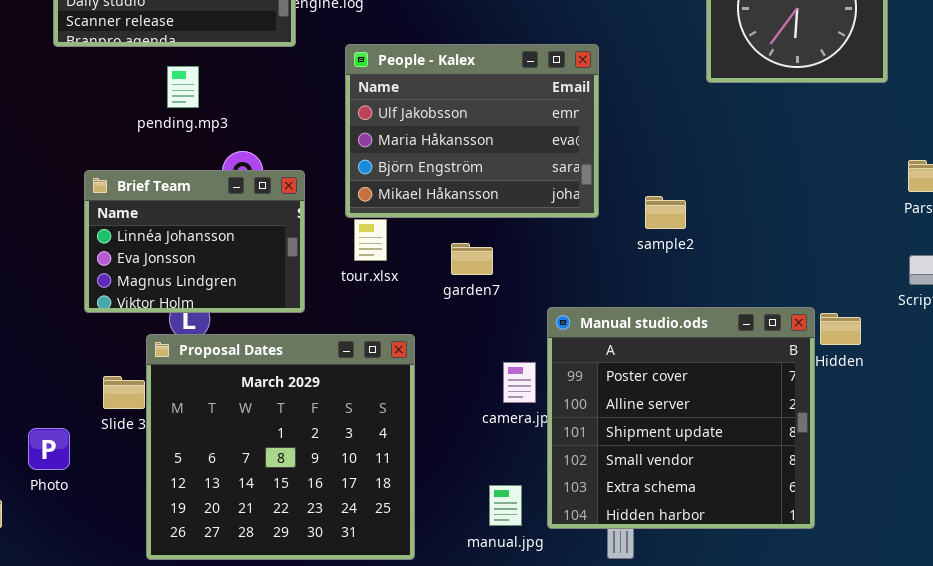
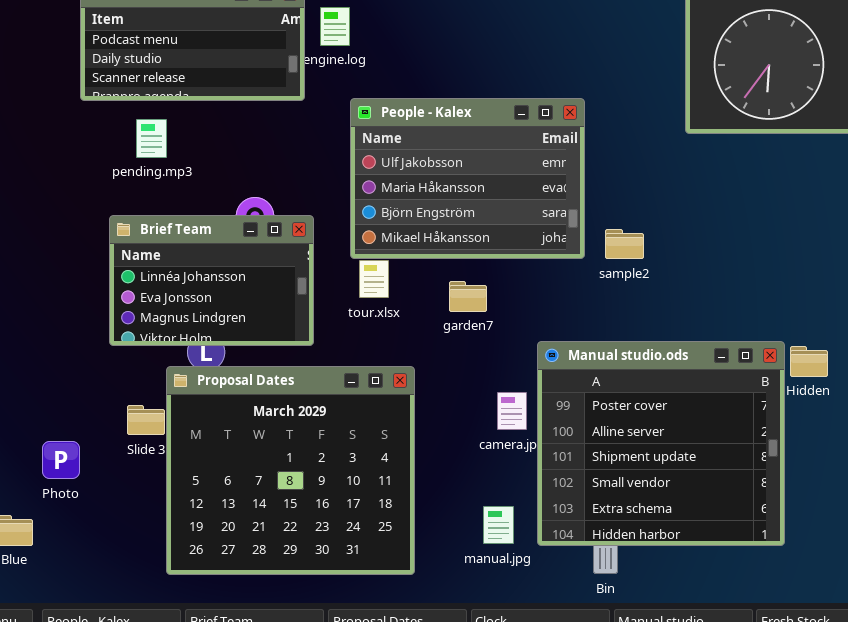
pending.mp3: [167,66,199,108] -> [136,119,167,158], moved
sample2: [645,196,686,229] -> [605,229,644,259], moved
Photo: [28,428,70,470] -> [42,441,80,479], moved

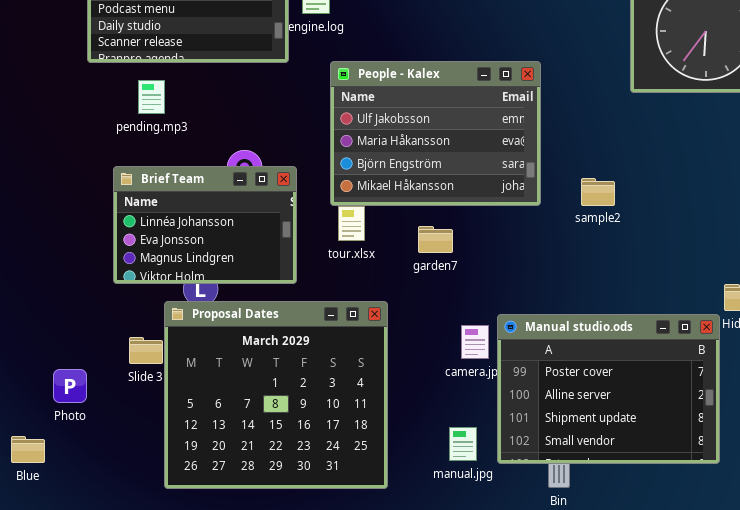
sample2: [605,229,644,259] -> [581,178,615,206], moved
Manual studio.ods: [537,341,785,546] -> [497,314,720,464], resized

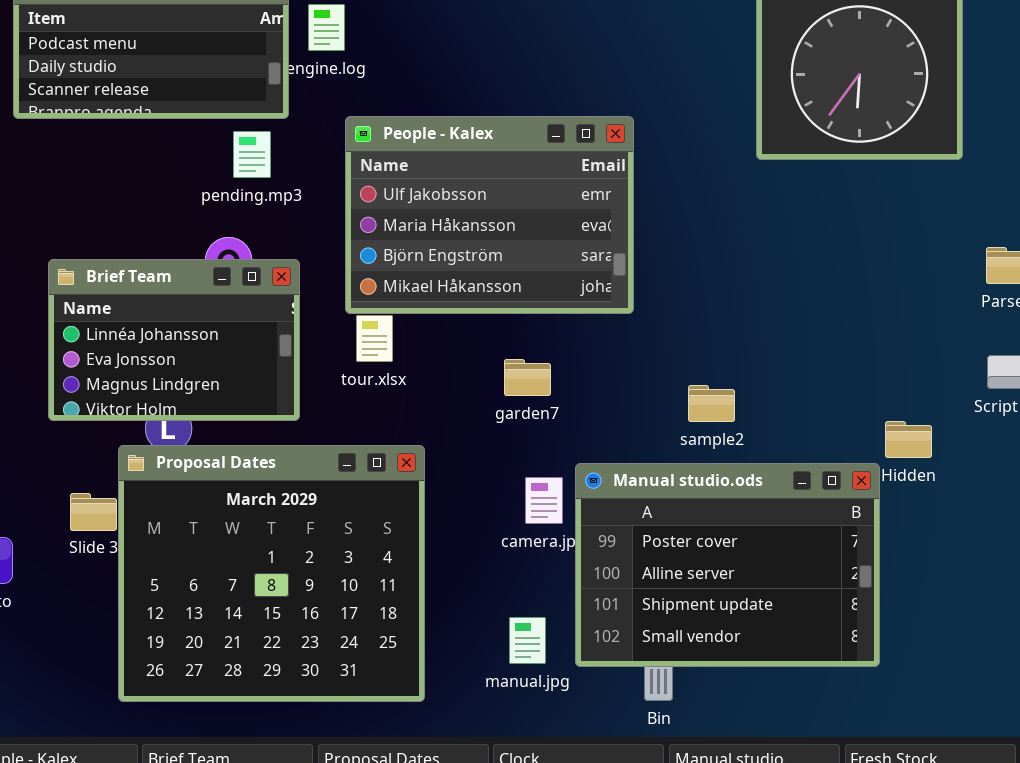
pending.mp3: [138,80,165,114] -> [233,131,271,178], moved
sample2: [581,178,615,206] -> [688,385,735,422], moved
garden7: [418,226,453,253] -> [504,359,551,396], moved

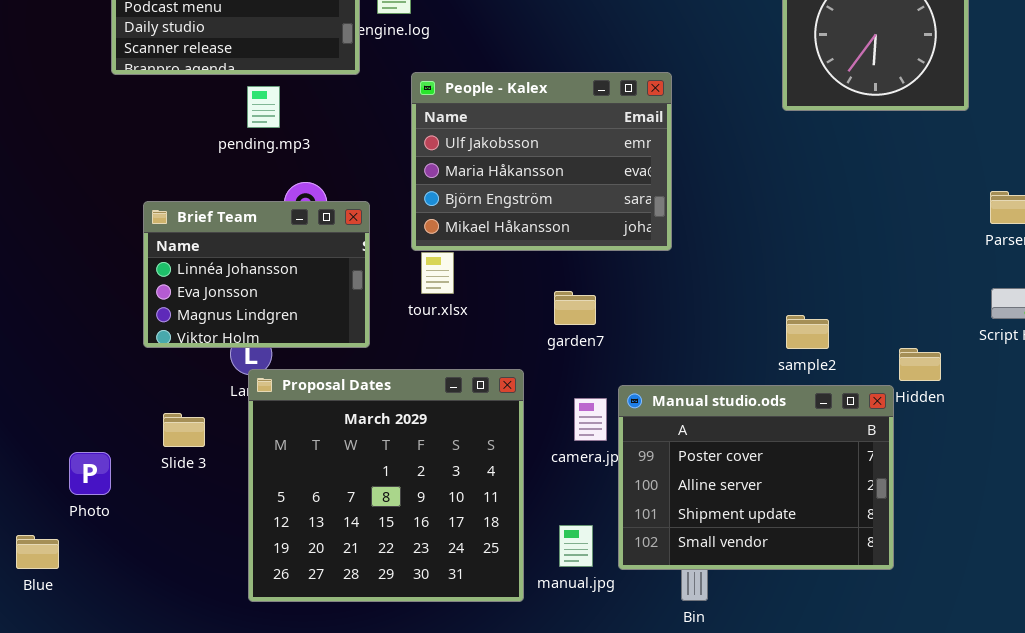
pending.mp3: [233,131,271,178] -> [247,86,280,128], moved
sample2: [688,385,735,422] -> [786,315,829,349], moved
Proposal Dates: [118,445,425,702] -> [248,369,524,602], moved

